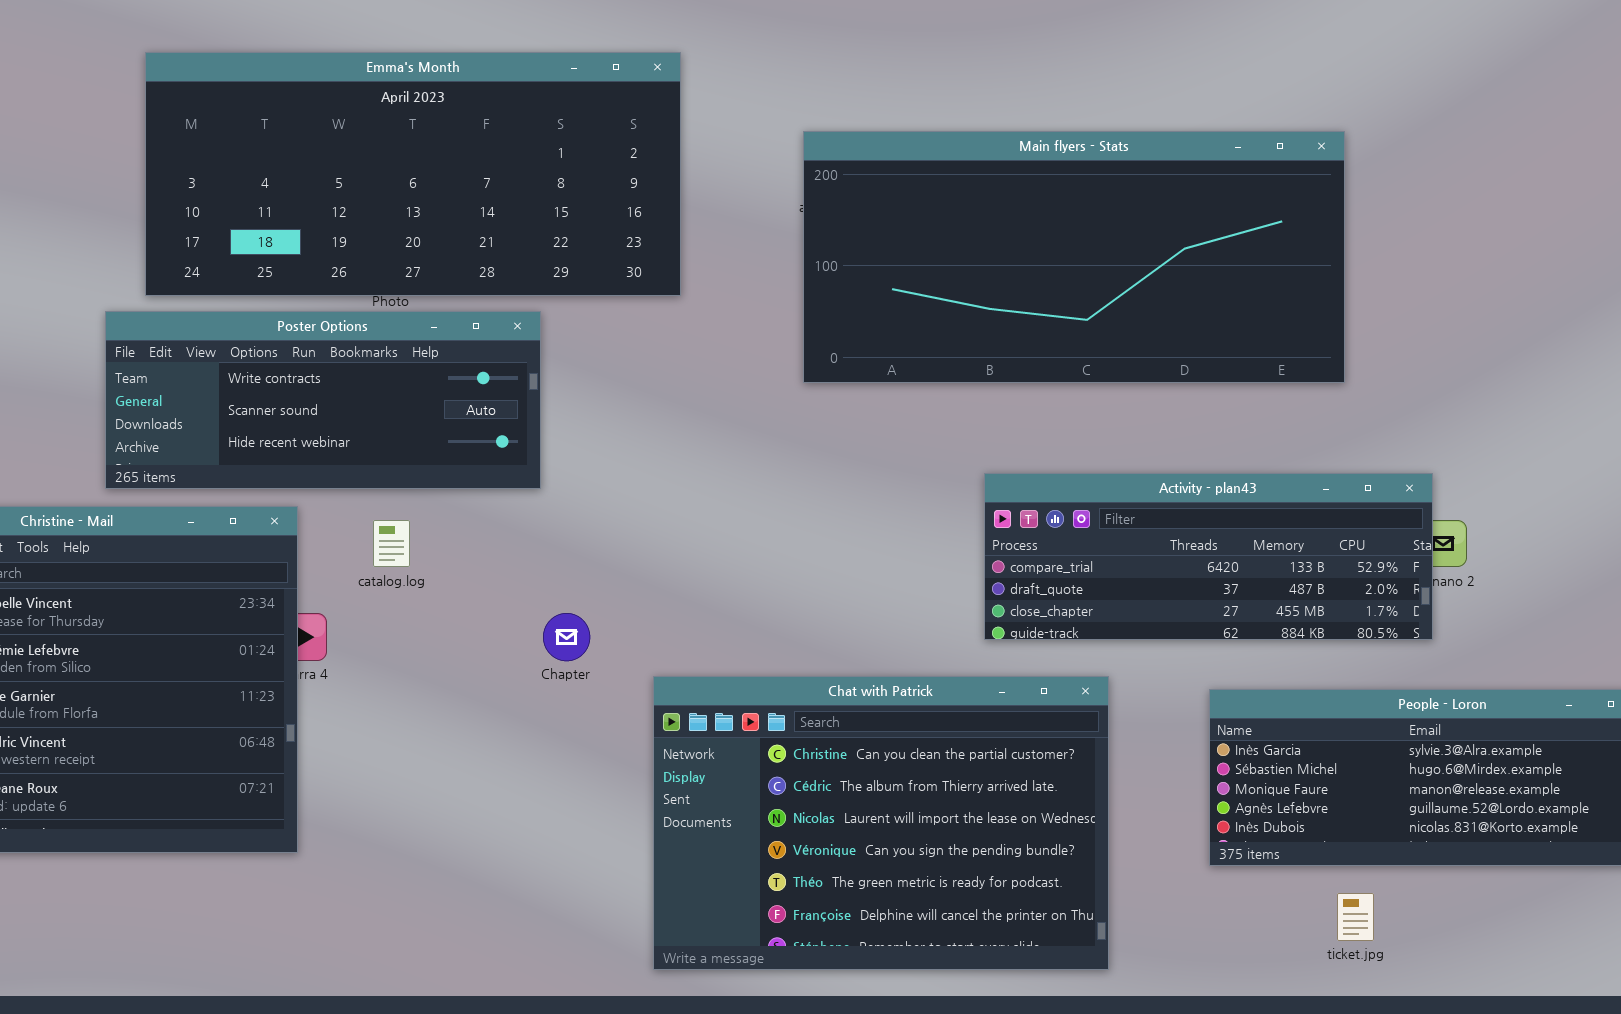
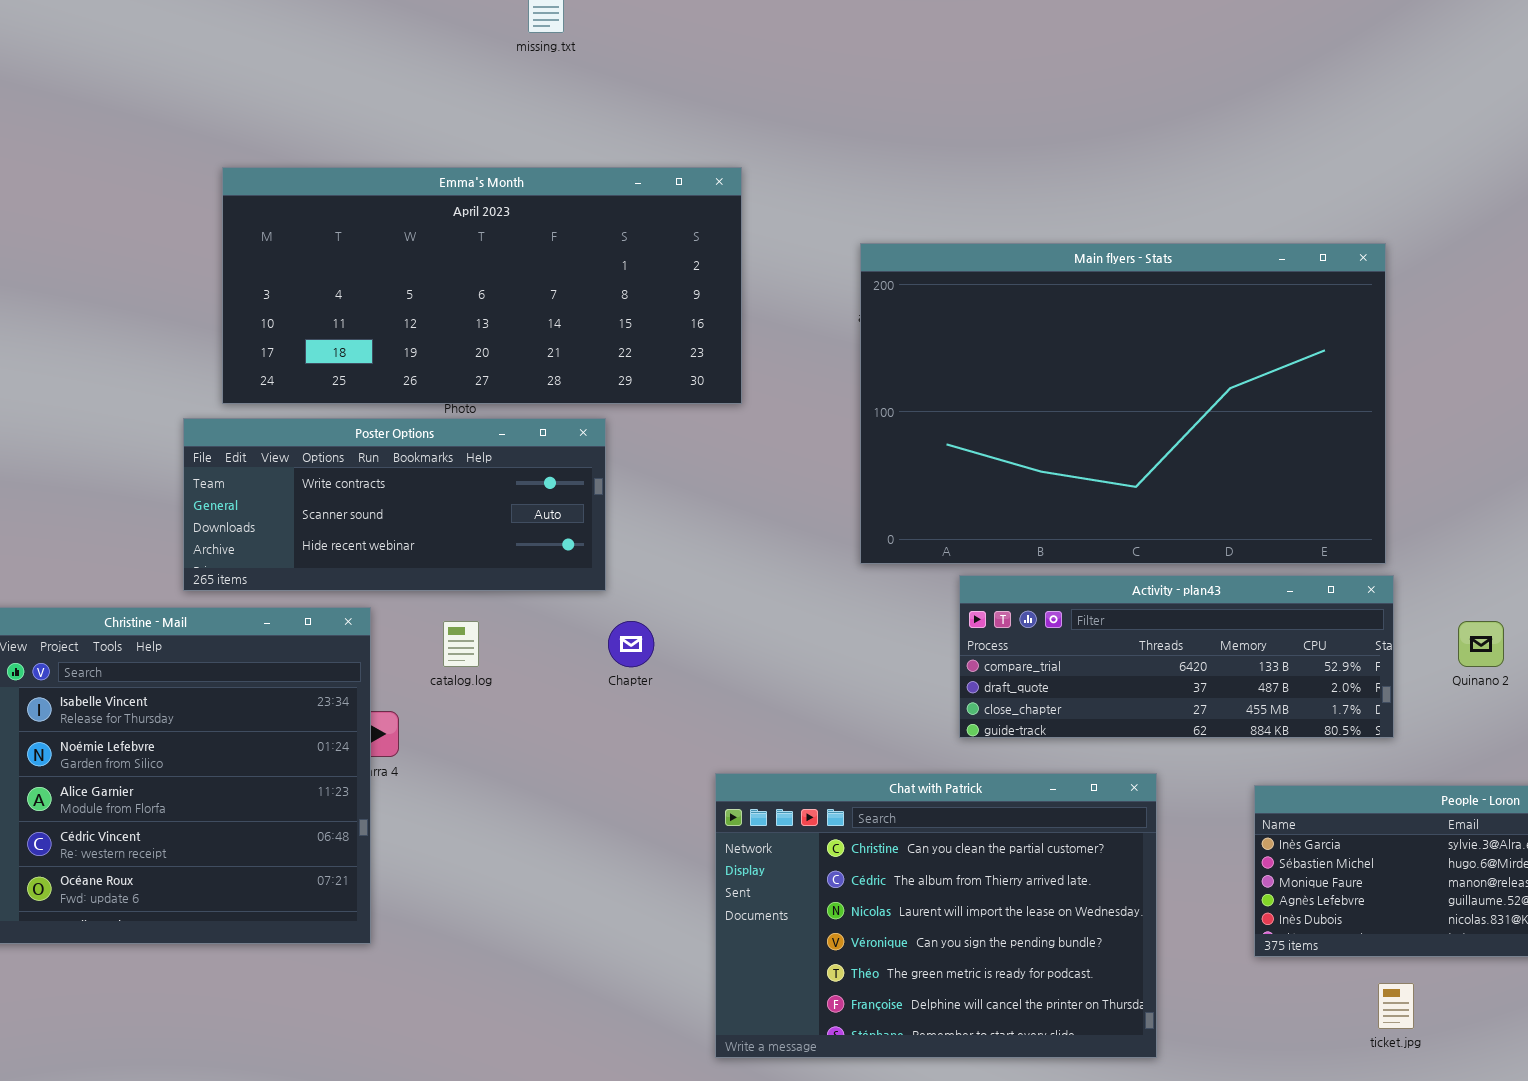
Main flyers - Stats: [803,131,1345,383] -> [860,243,1386,564], resized
Activity - plan43: [984,473,1433,640] -> [959,575,1394,738], moved
Chapter: [543,613,590,661] -> [608,621,654,667], moved

